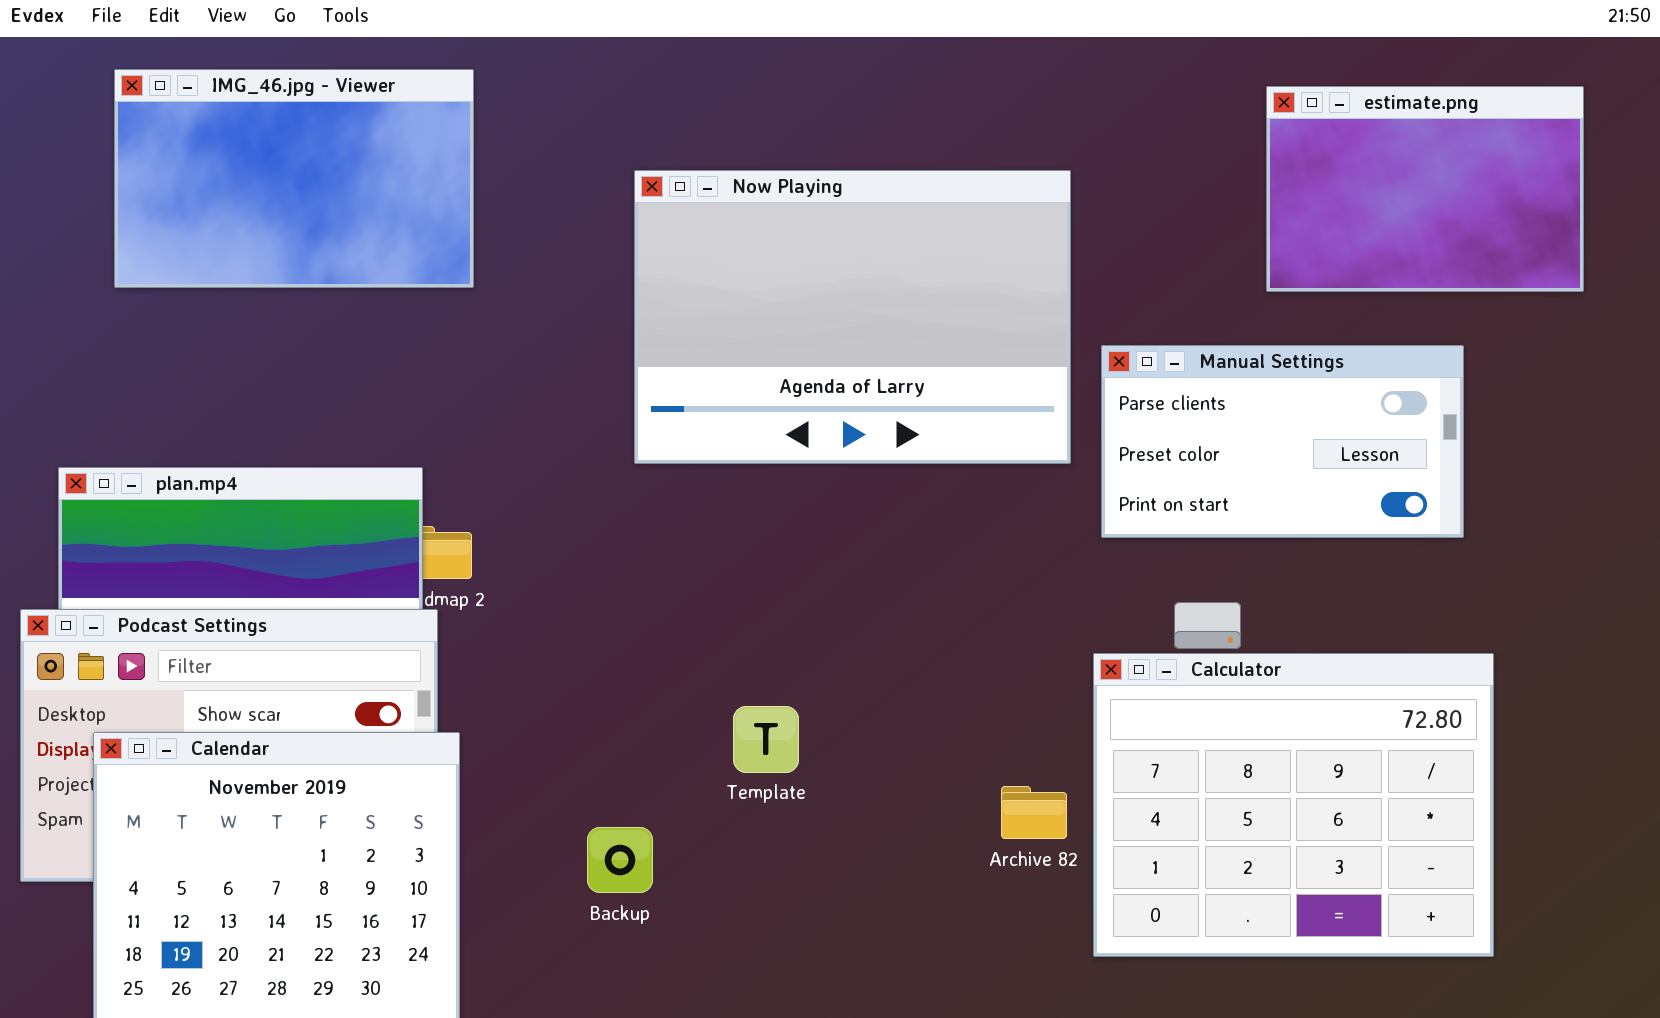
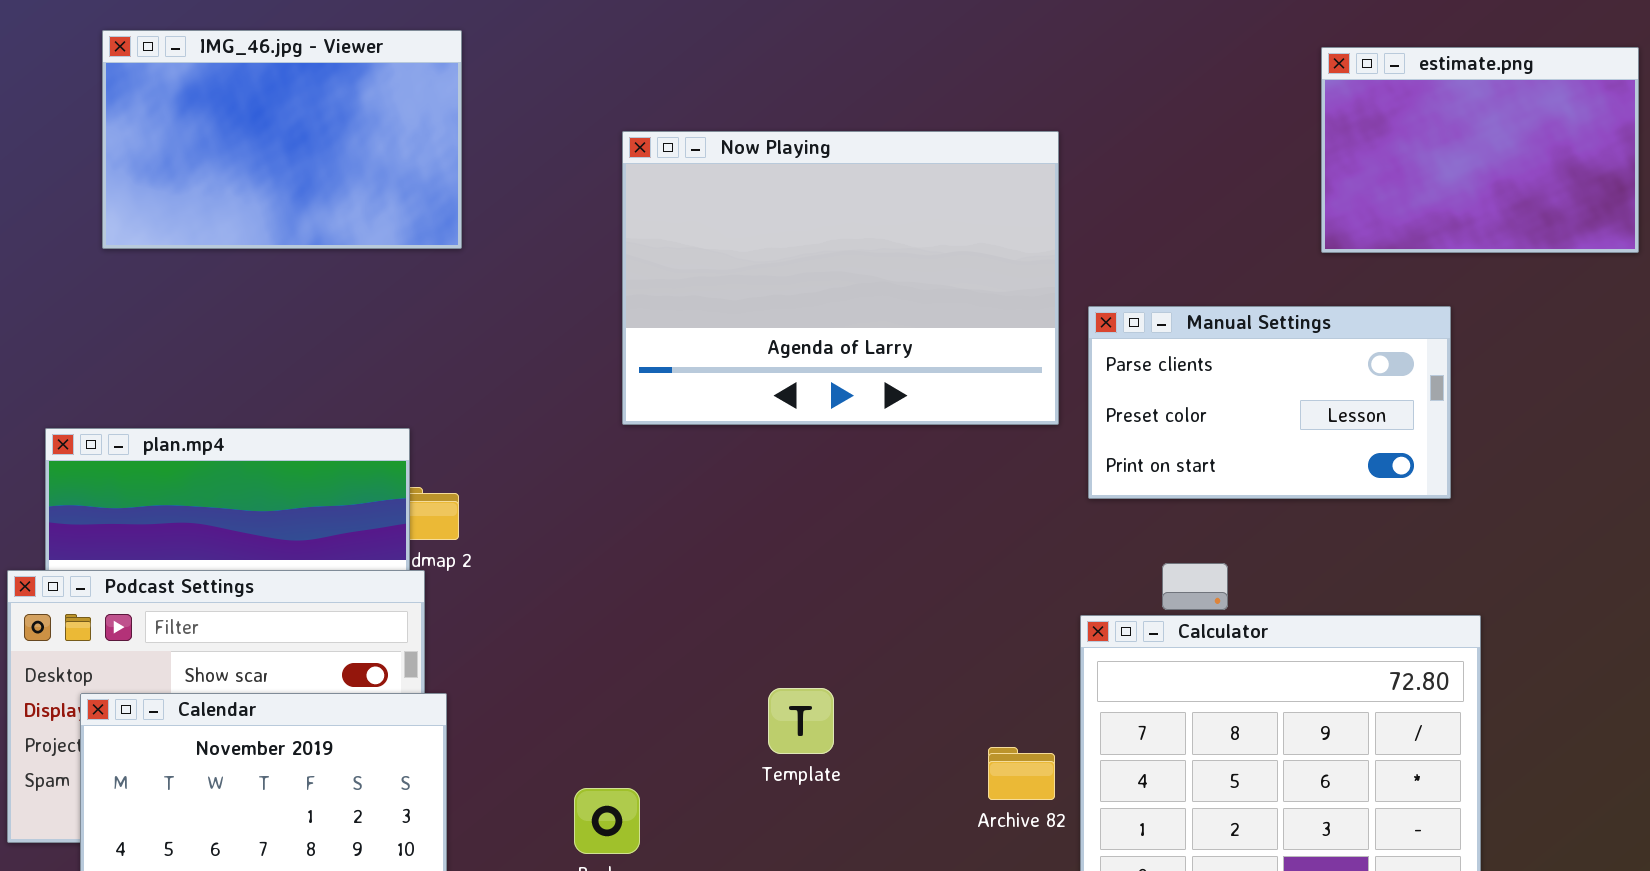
estimate.png: [1266,86,1584,292] -> [1321,47,1639,253], moved
Template: [733,706,799,773] -> [768,688,834,754], moved

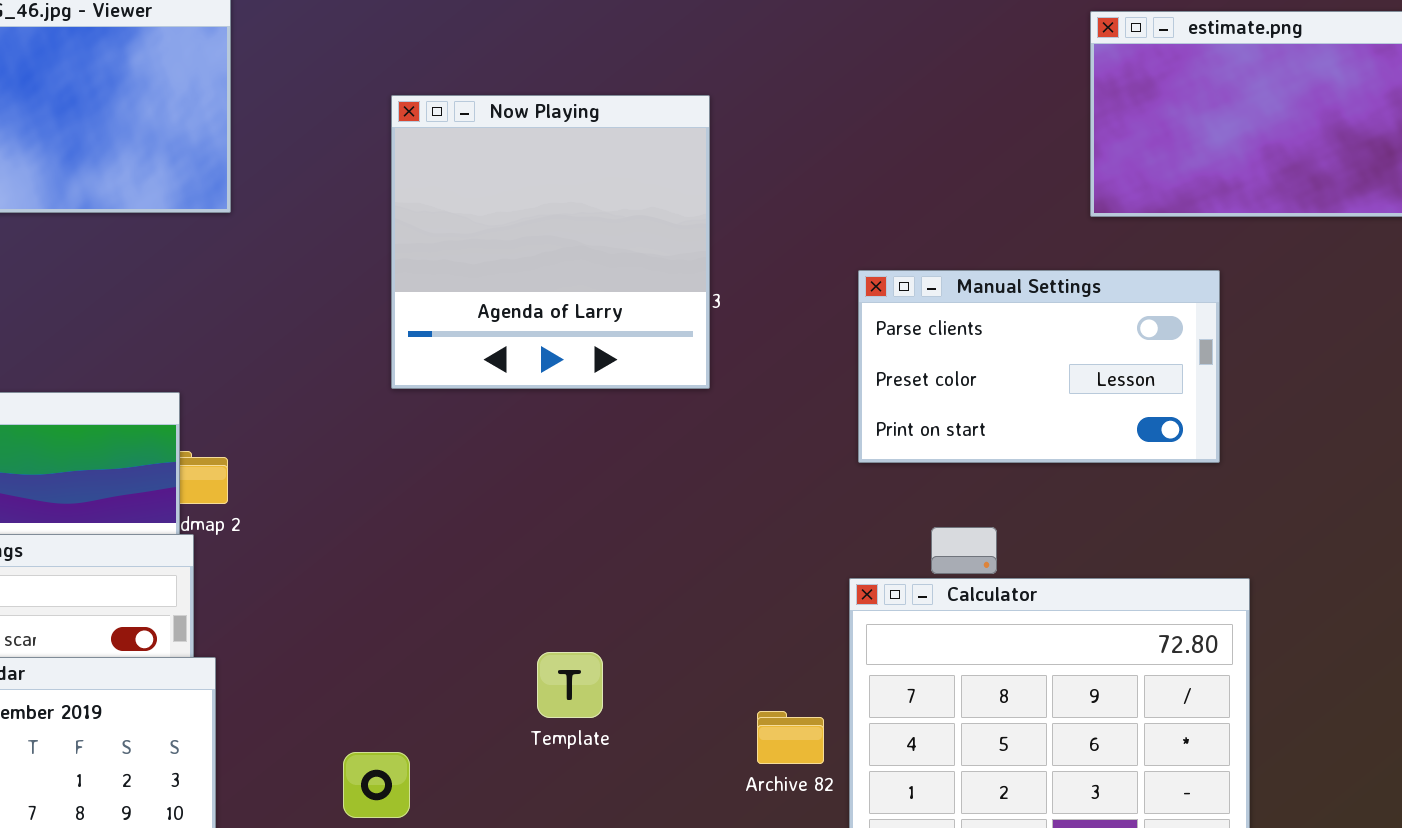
Now Playing: [622,131,1059,425] -> [391,95,710,389], resized

